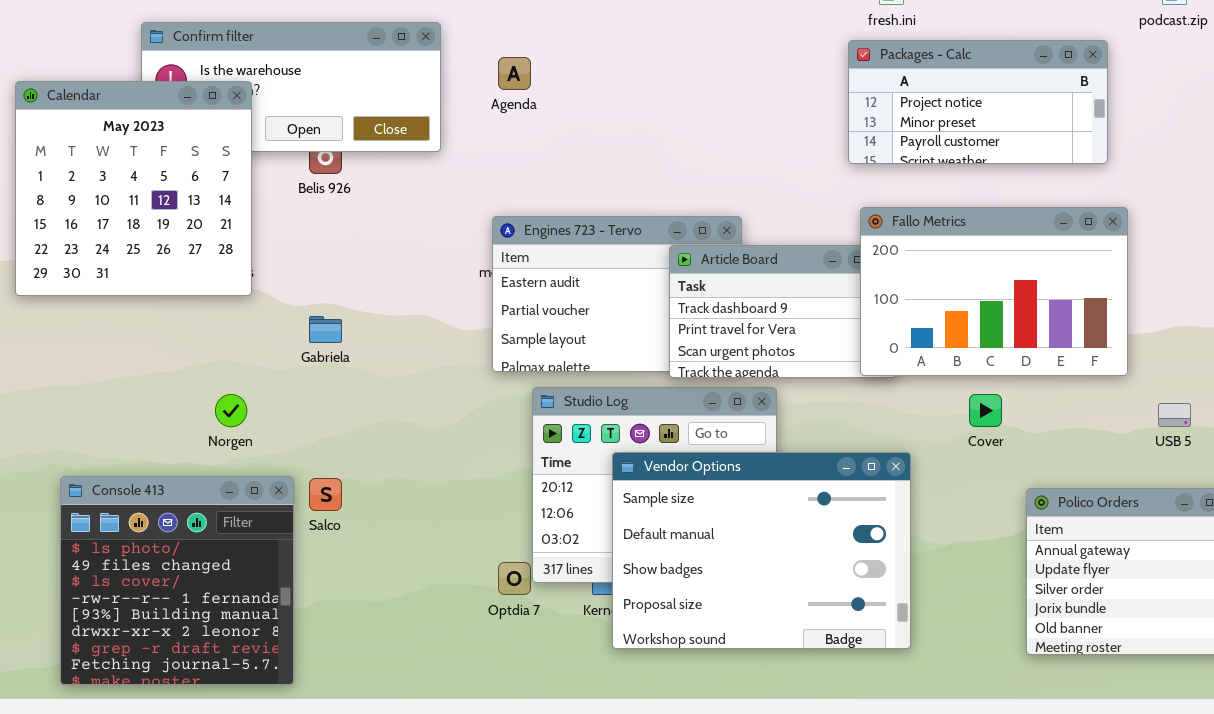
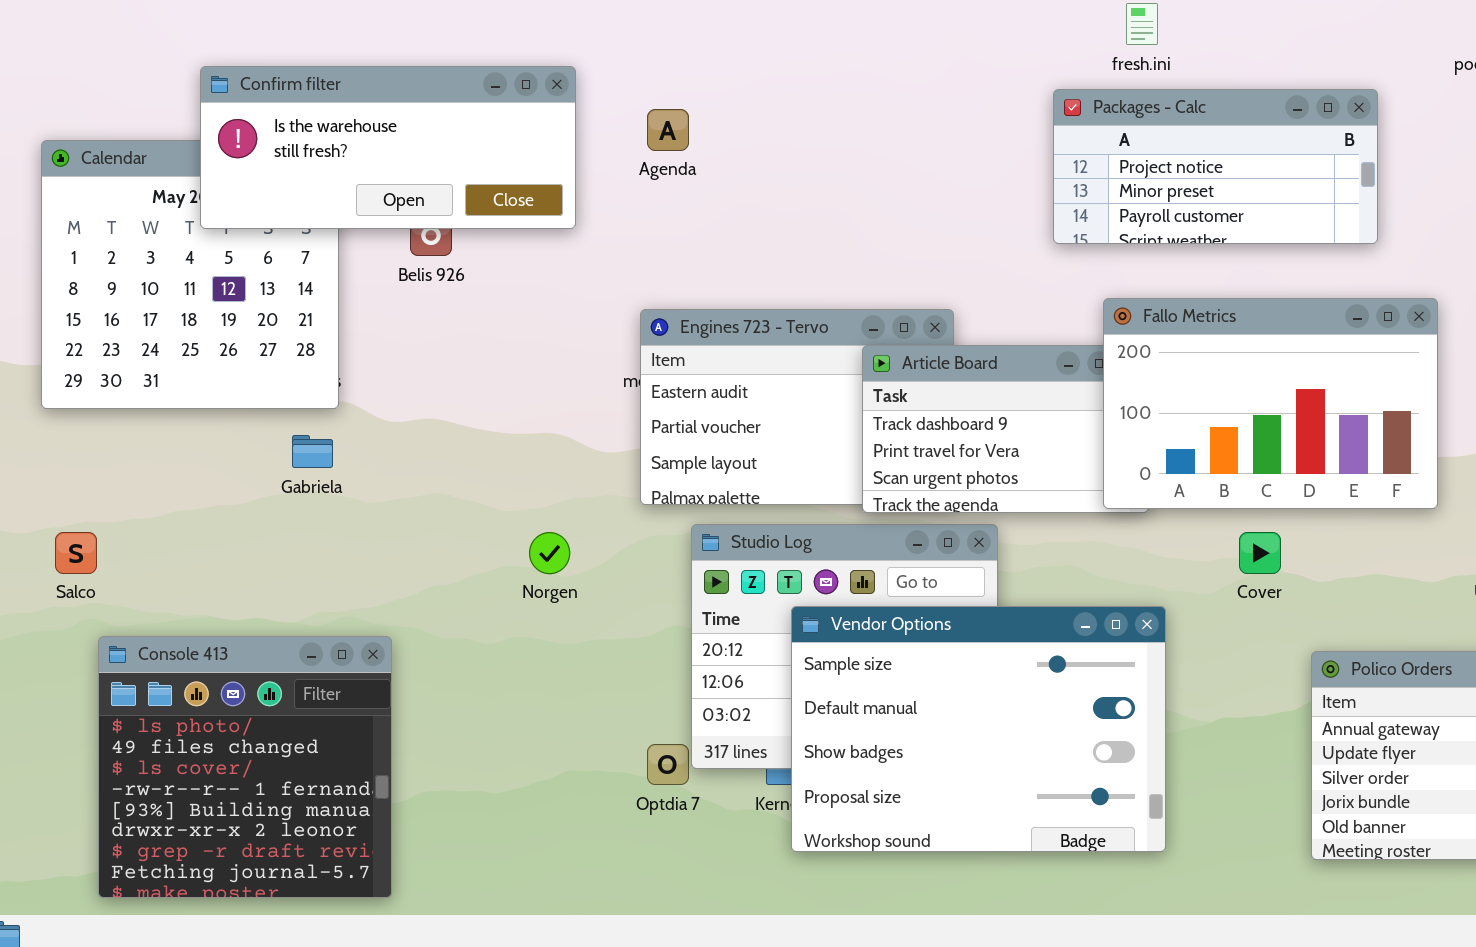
Confirm filter: [141,22,441,152] -> [200,66,576,229], raised
Packages - Calc: [848,40,1108,164] -> [1053,89,1378,244], moved
Gabriela: [309,316,342,343] -> [292,435,333,468], moved
Norgen: [215,394,247,427] -> [529,532,570,574], moved
Salco: [309,478,342,511] -> [55,532,97,574], moved

